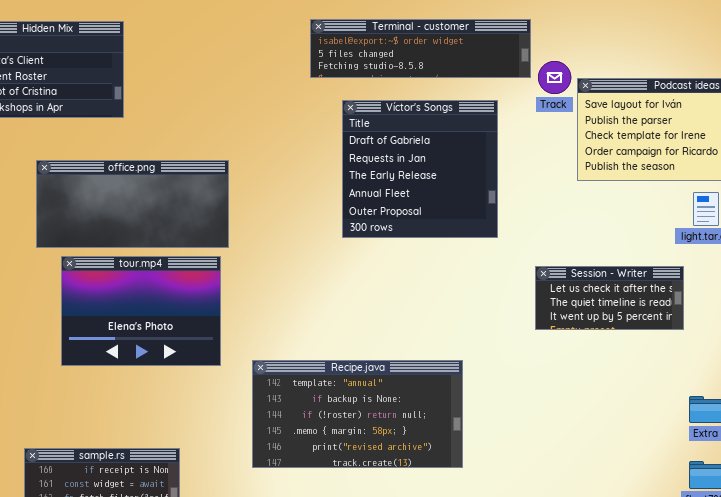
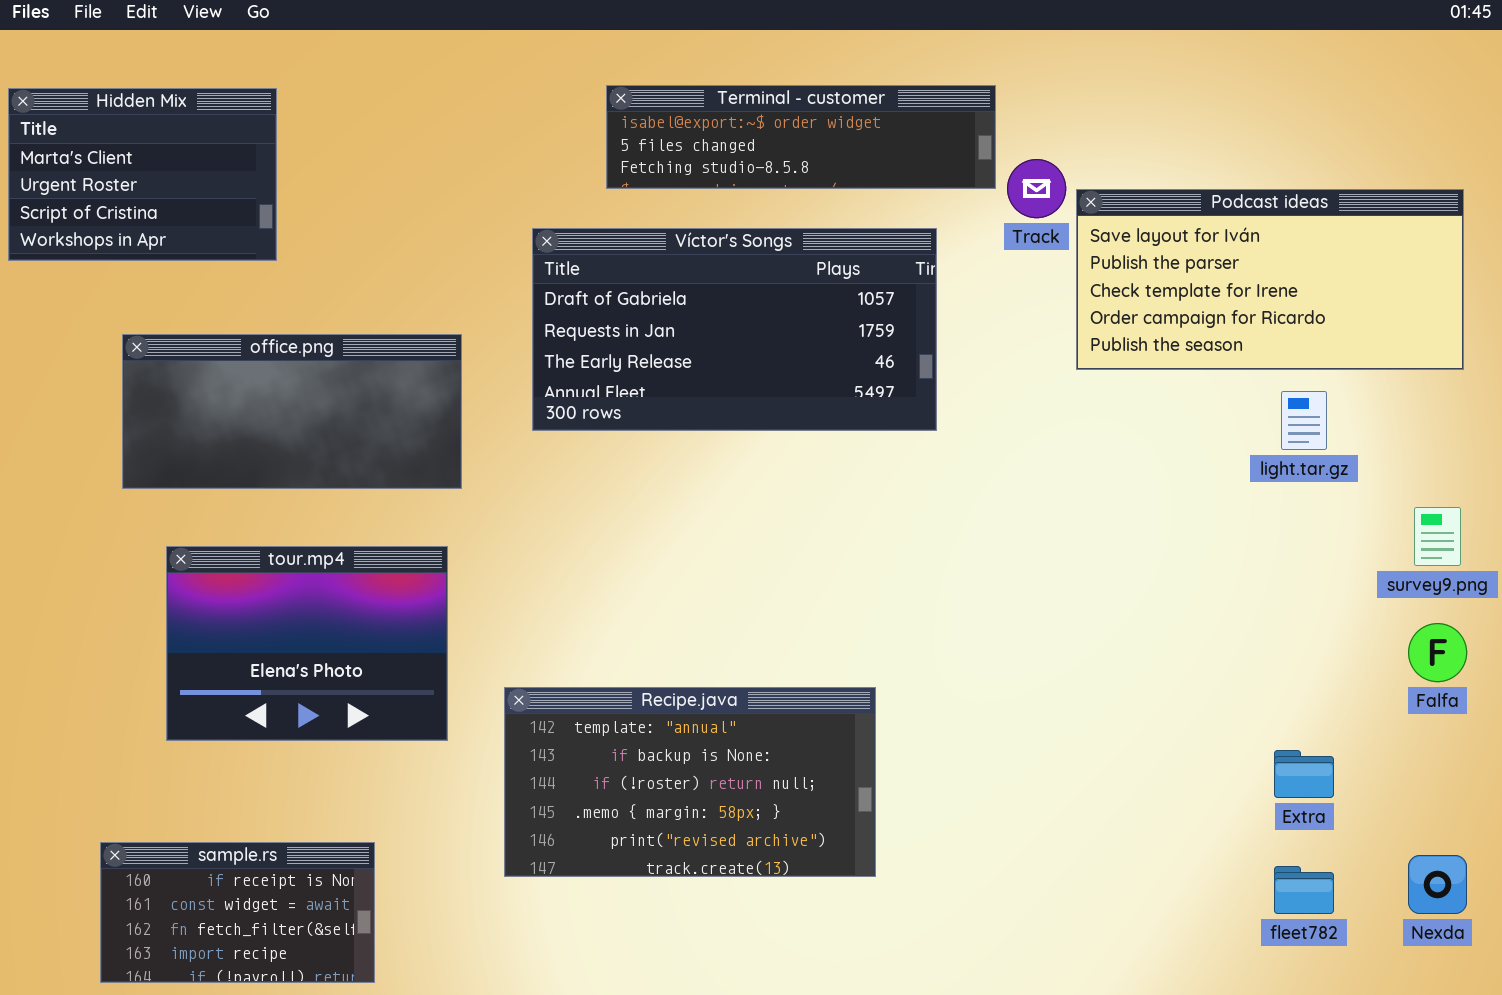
Víctor's Songs: [342,100,498,238] -> [532,228,937,431], resized
tour.mp4: [61,256,221,366] -> [166,546,448,741], moved
Session - Writer: [535,266,684,330] -> none, closed

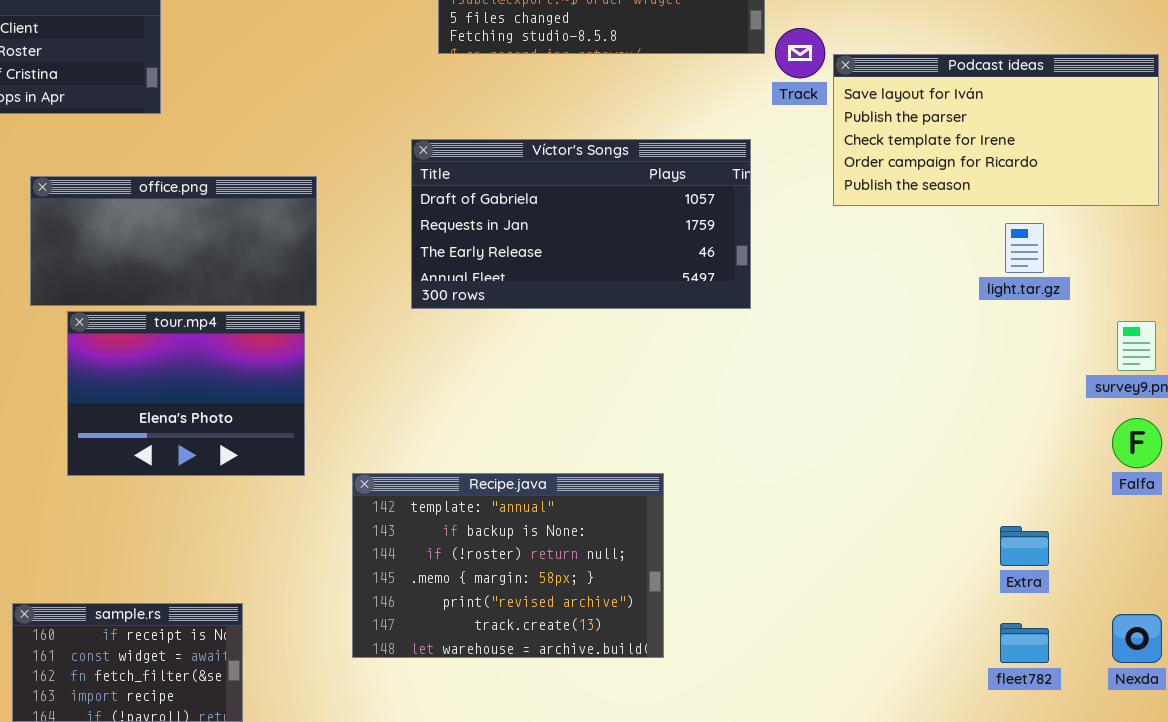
Víctor's Songs: [532,228,937,431] -> [411,139,751,309], moved
tour.mp4: [166,546,448,741] -> [67,311,305,476], moved
Recipe.java: [504,687,876,877] -> [352,473,664,658], resized

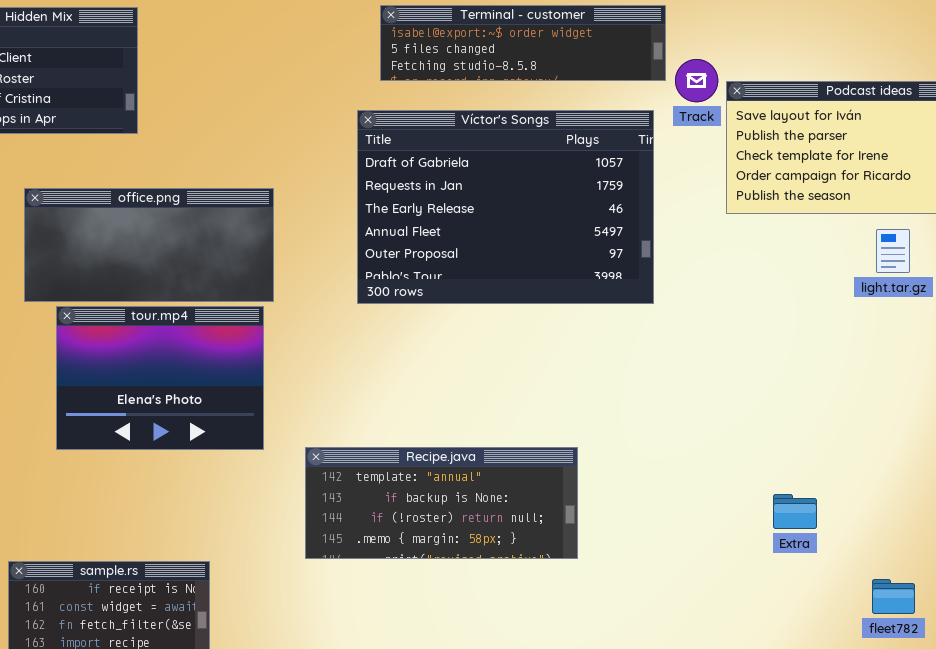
Víctor's Songs: [411,139,751,309] -> [357,110,654,304], resized
Recipe.java: [352,473,664,658] -> [305,447,578,559], resized
Extra: [1000,526,1049,566] -> [773,494,817,529], moved

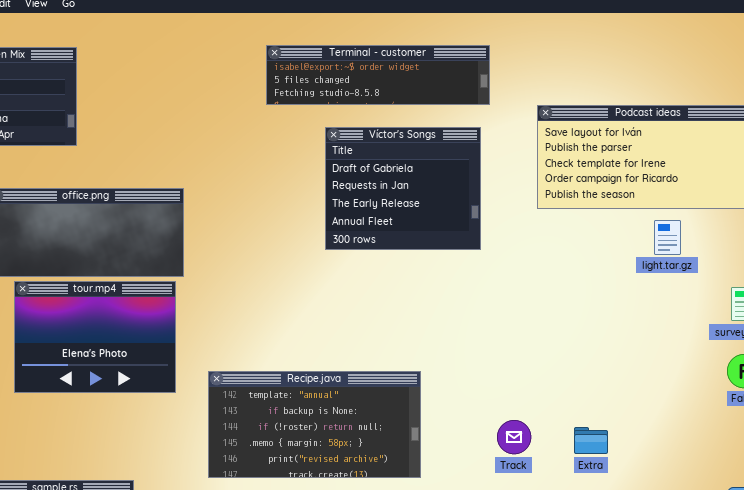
Track: [675,59,718,102] -> [497,420,531,454], moved
Víctor's Songs: [357,110,654,304] -> [325,127,481,250], resized
Recipe.java: [305,447,578,559] -> [208,371,421,478], resized

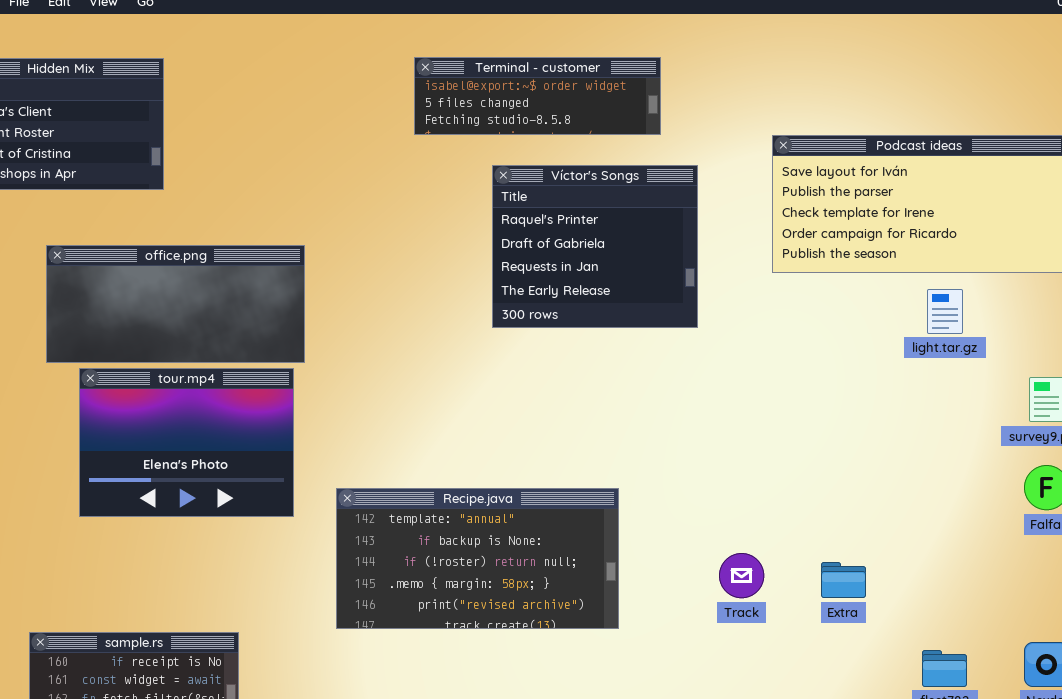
Terminal - customer: [266,45,490,105] -> [414,57,661,135], resized
Víctor's Songs: [325,127,481,250] -> [492,165,698,328], scrolled up 1 row

